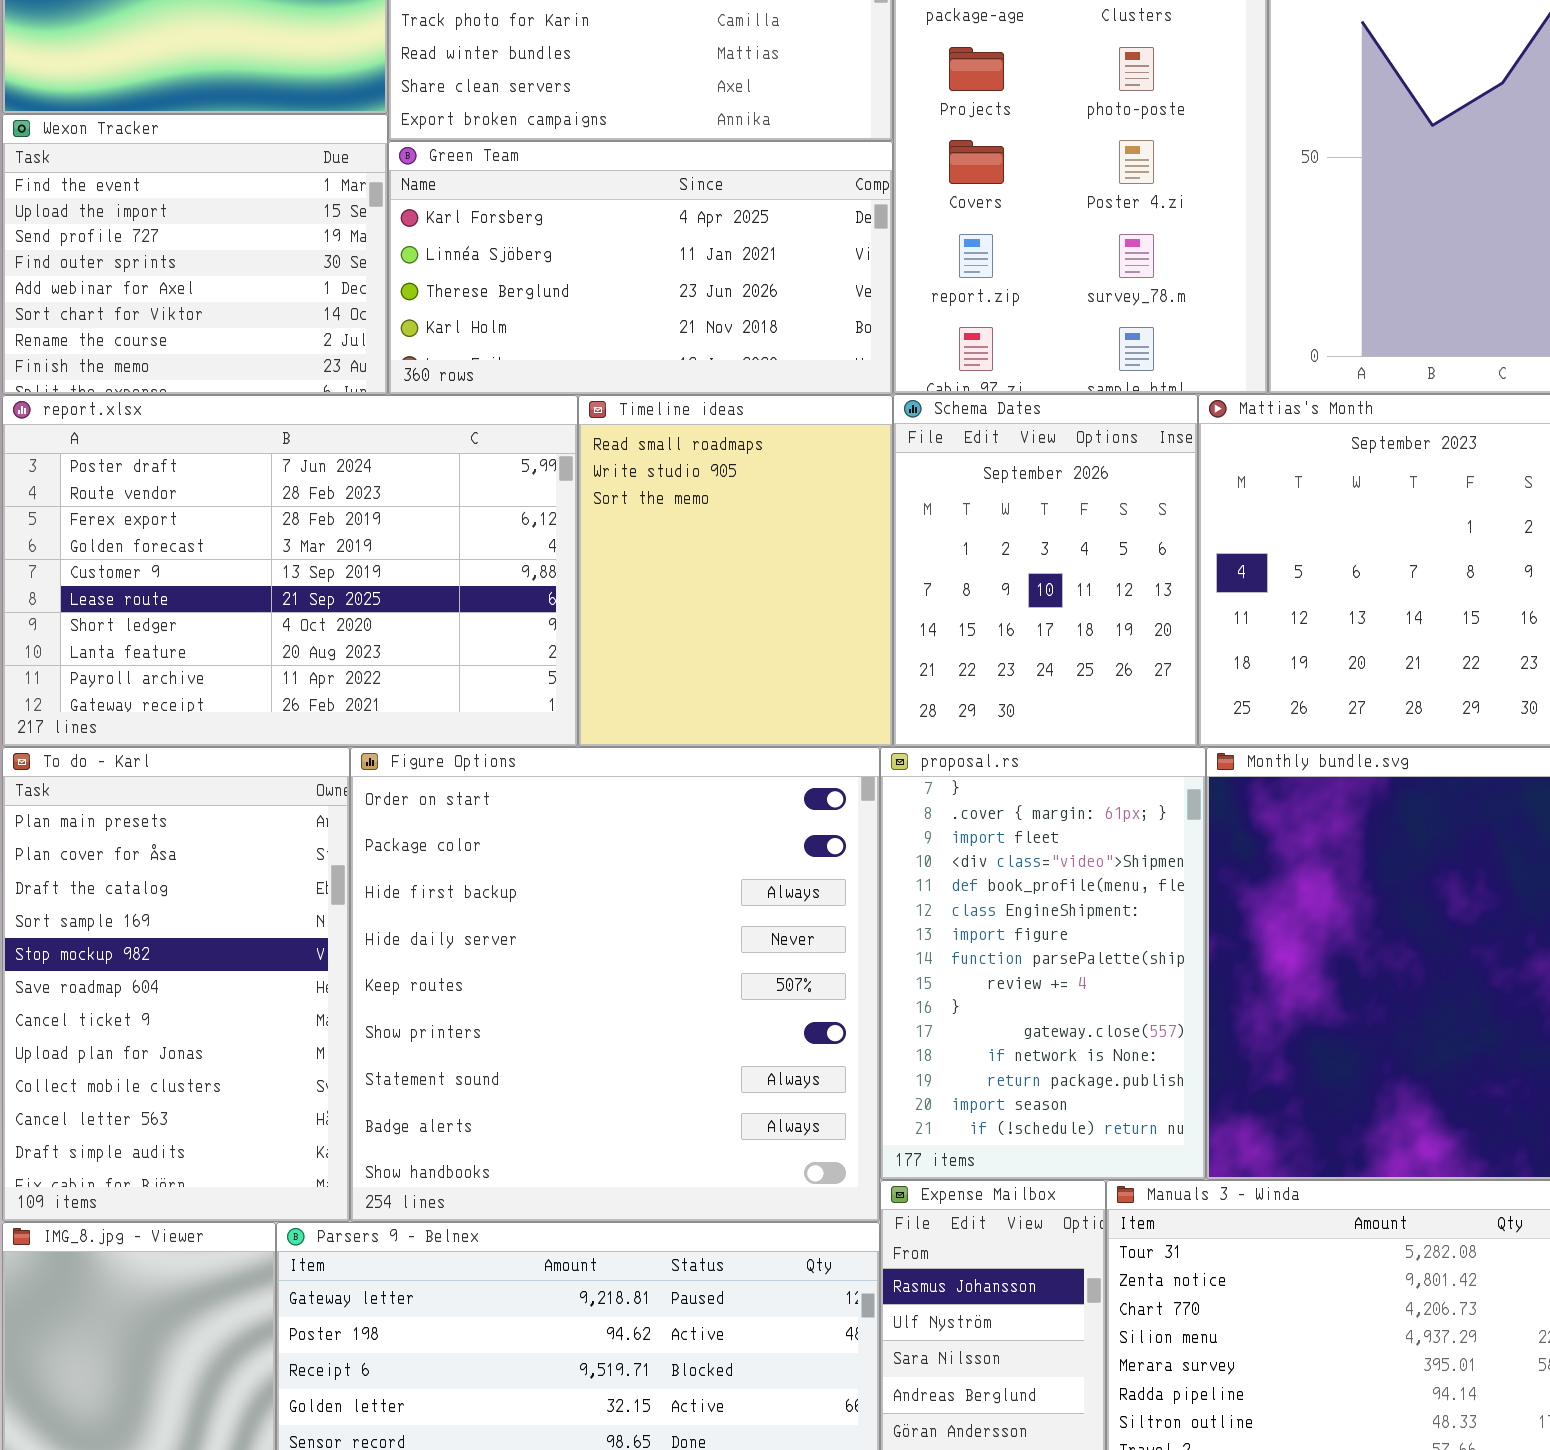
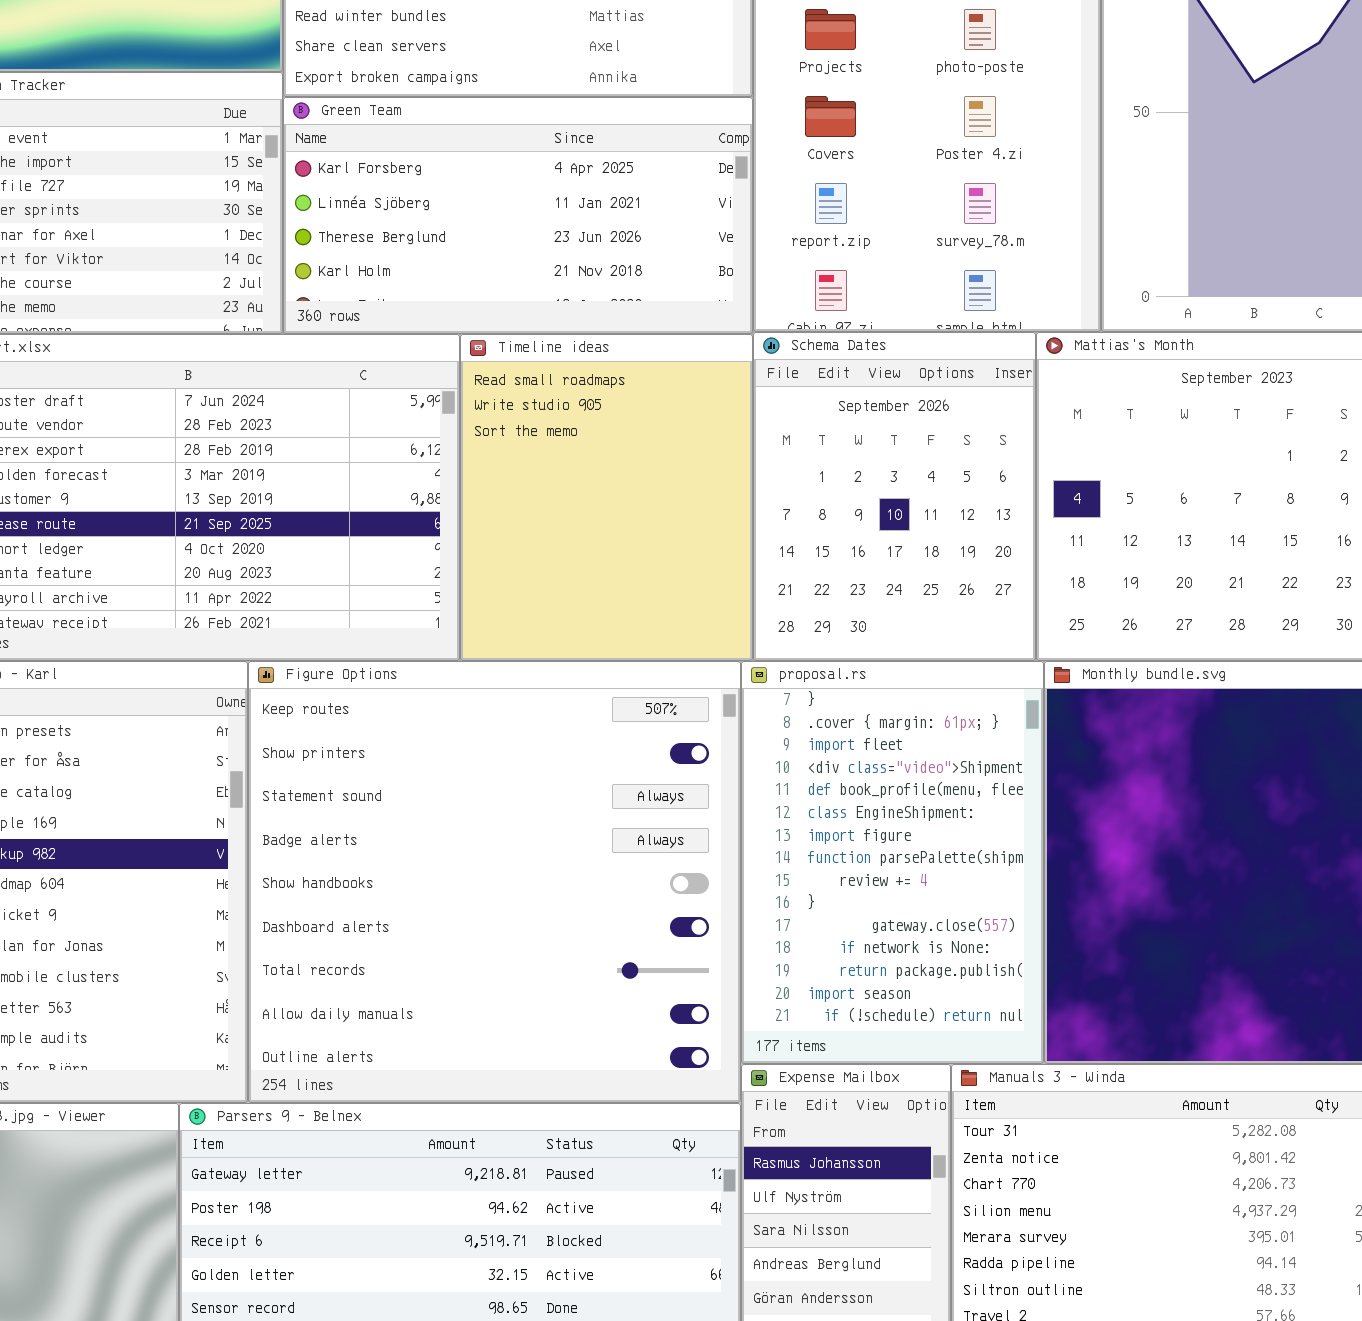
Figure Options: [350,747,880,1222] -> [248,661,741,1103], scrolled down 4 rows

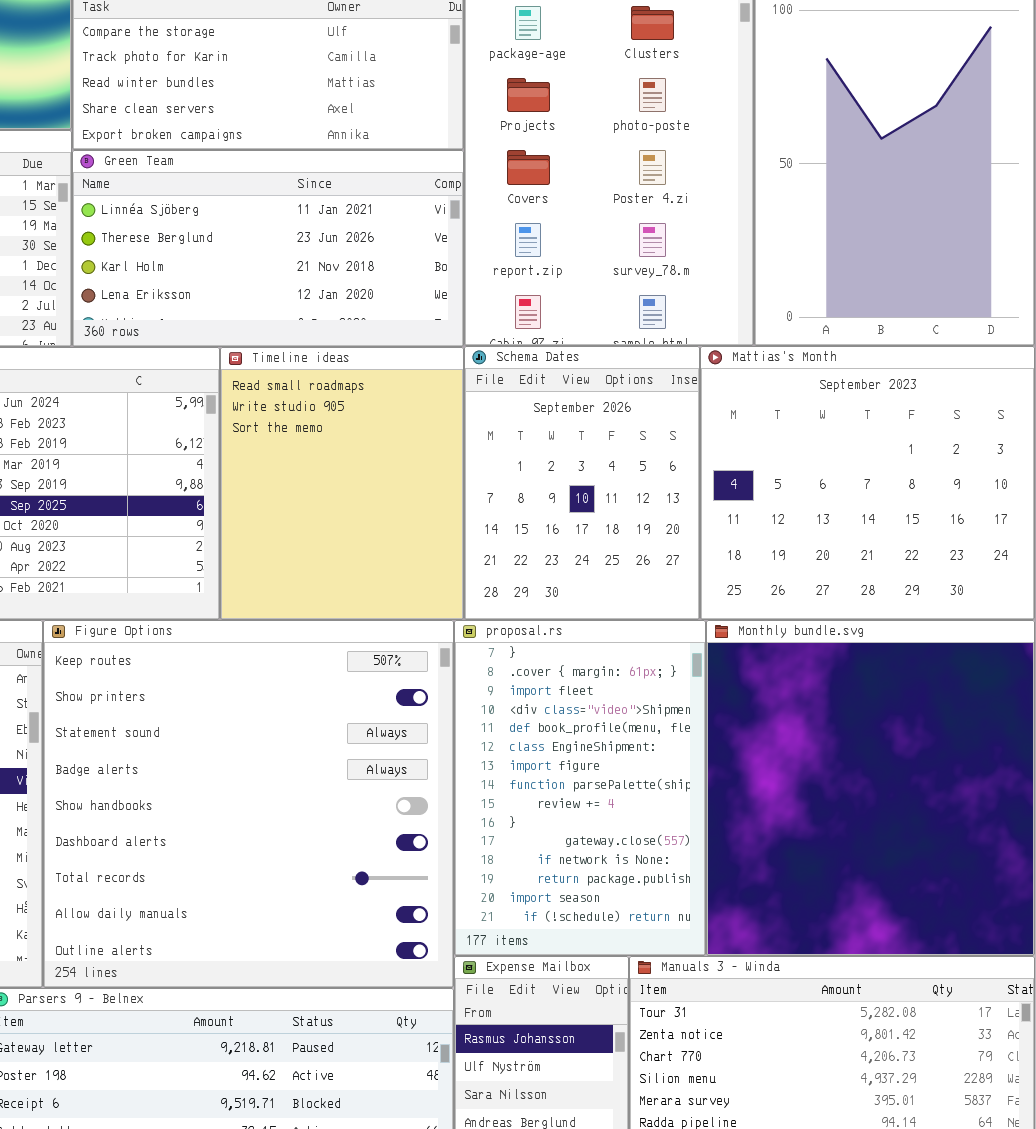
Green Team: [283,97,753,334] -> [72,150,464,347], scrolled down 1 row

